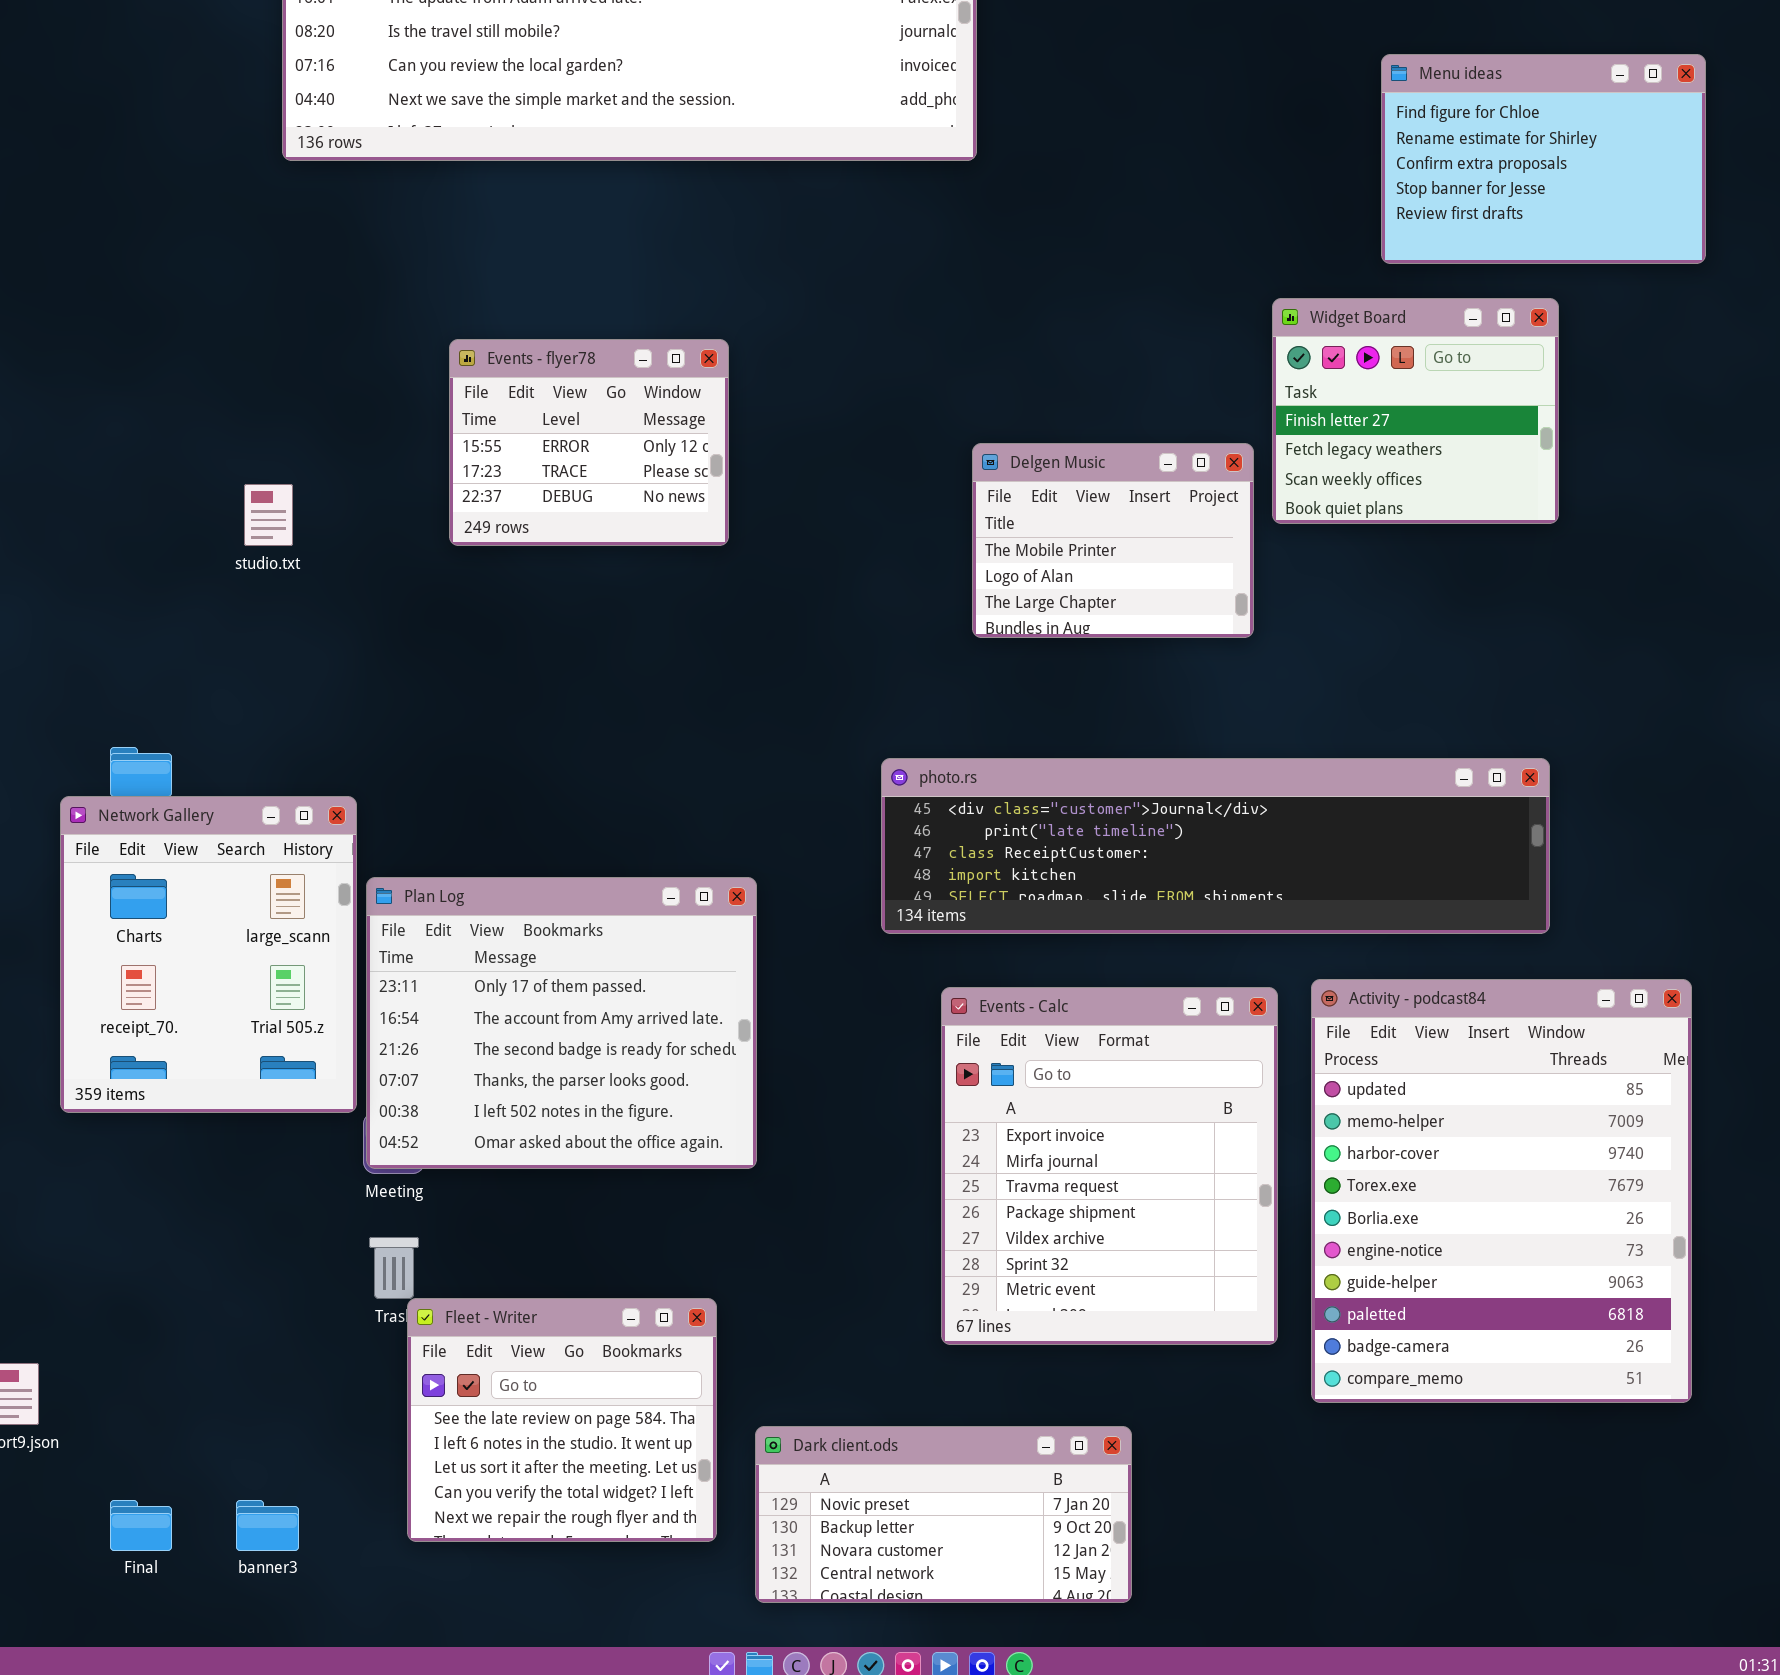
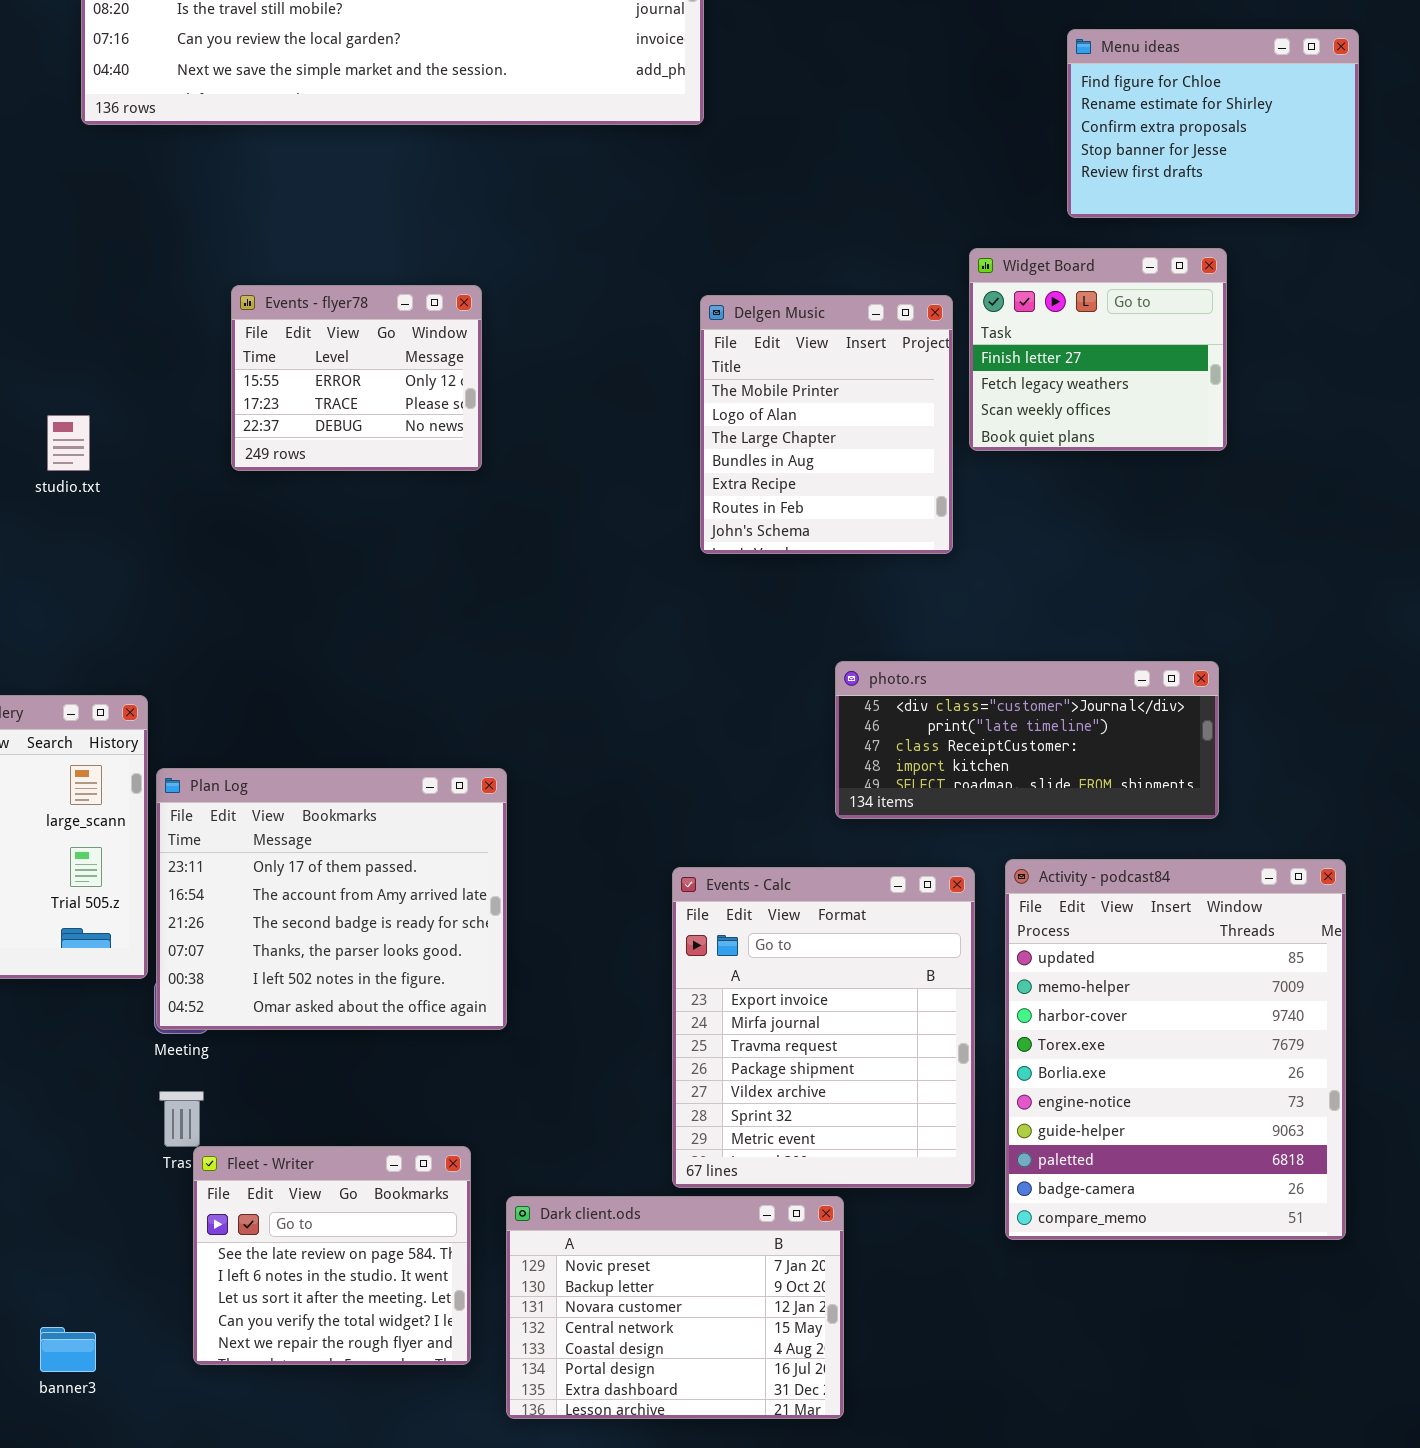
Delgen Music: [972,443,1254,638] -> [700,295,953,554], resized
photo.rs: [881,758,1550,934] -> [835,661,1219,819], resized
Dark client.ods: [755,1426,1132,1603] -> [506,1196,844,1419], resized

